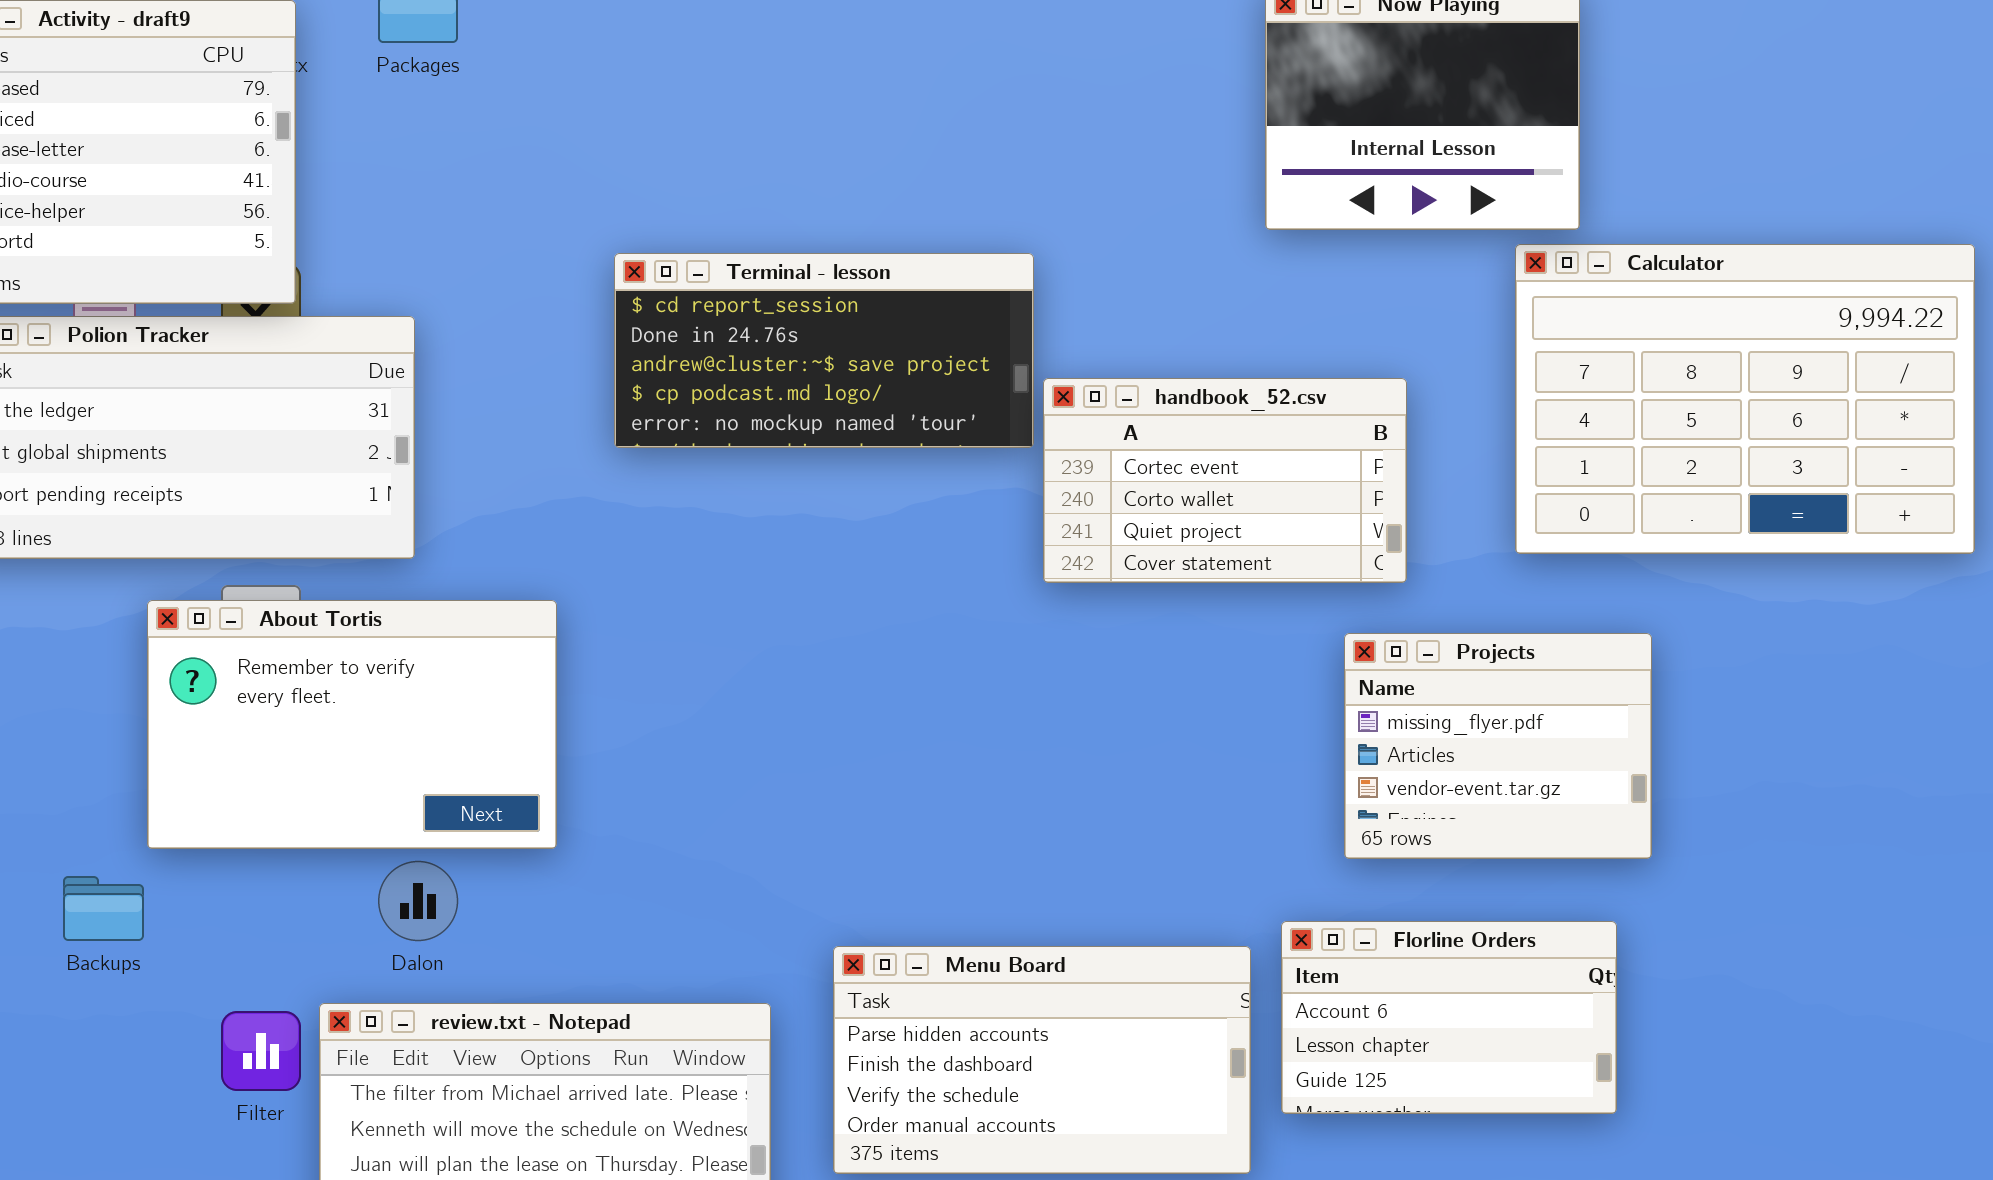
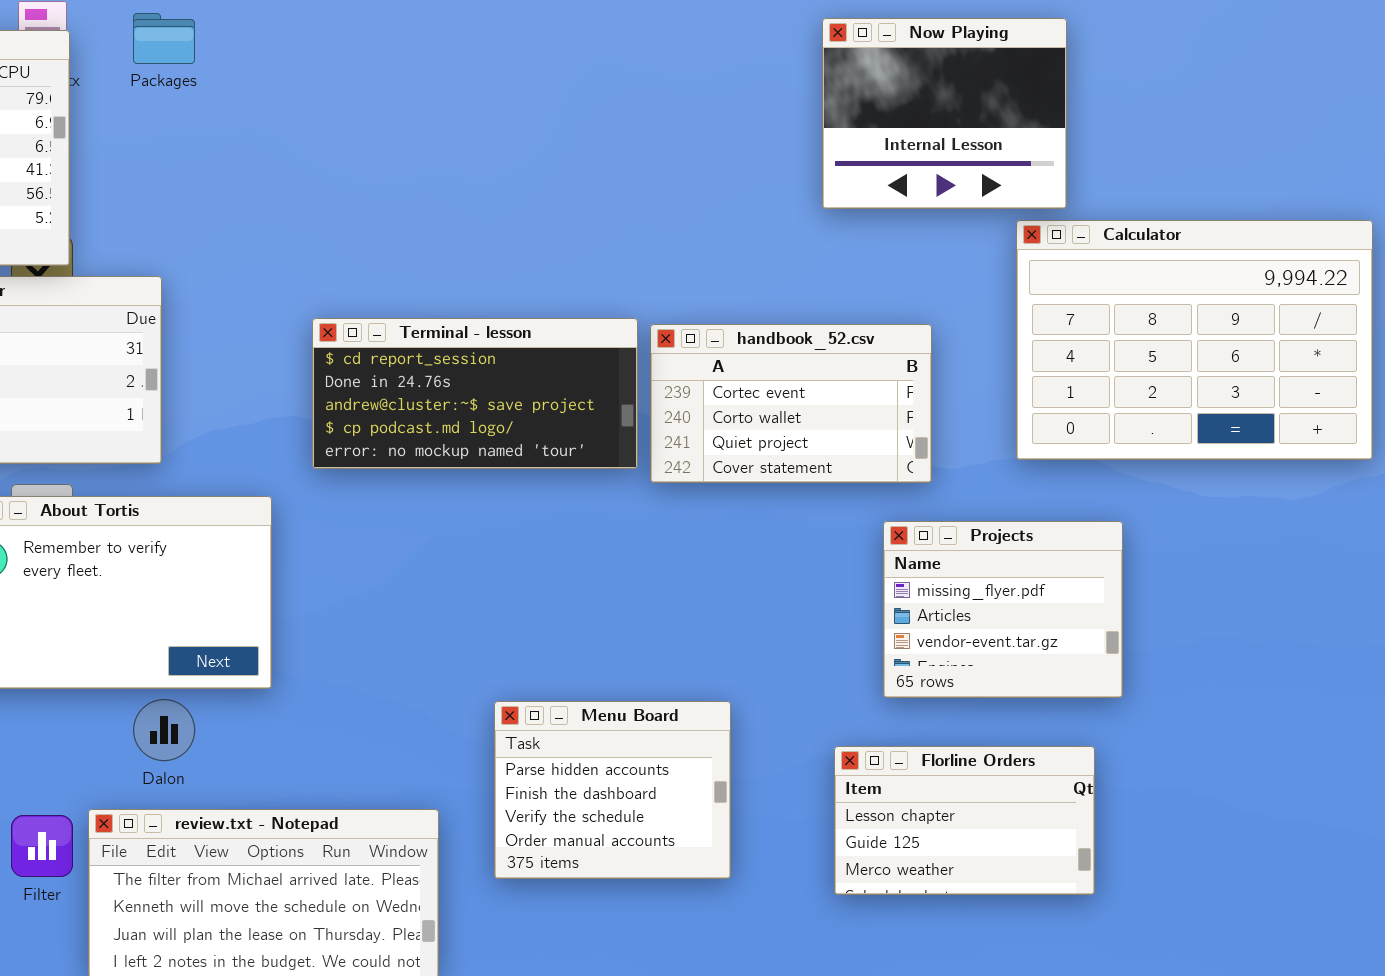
Terminal - lesson: [614,253,1034,448] -> [312,318,638,469], moved
Florline Orders: [1281,921,1617,1114] -> [834,746,1095,895], scrolled down 1 row
Menu Board: [833,946,1251,1174] -> [494,701,731,879], moved, resized

